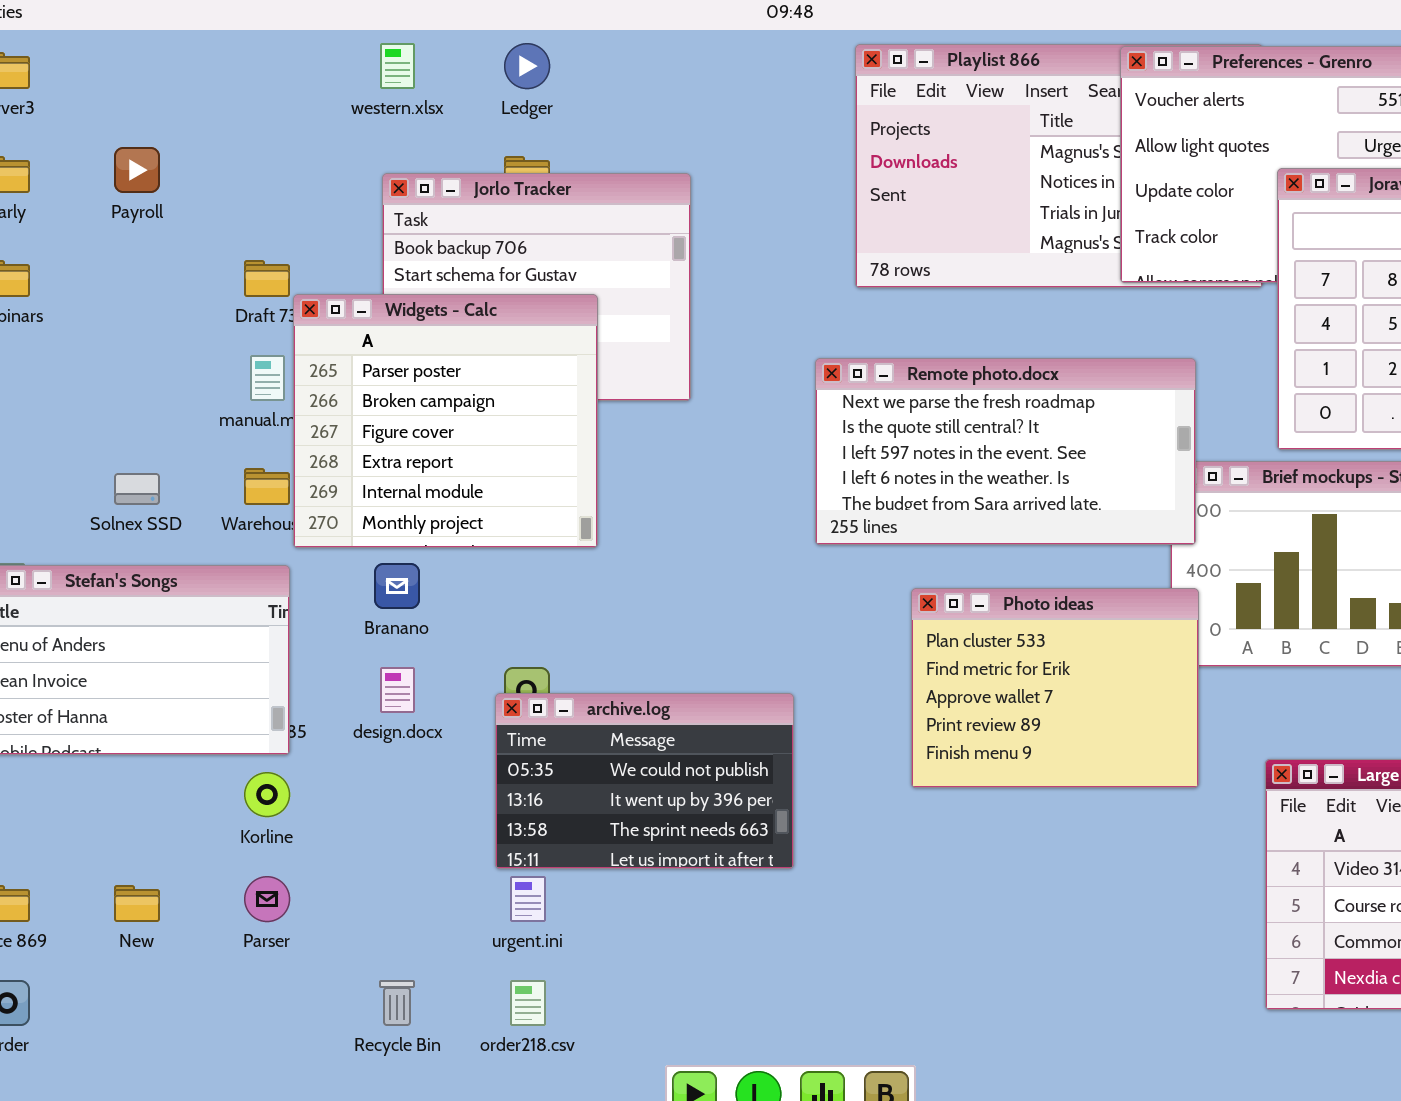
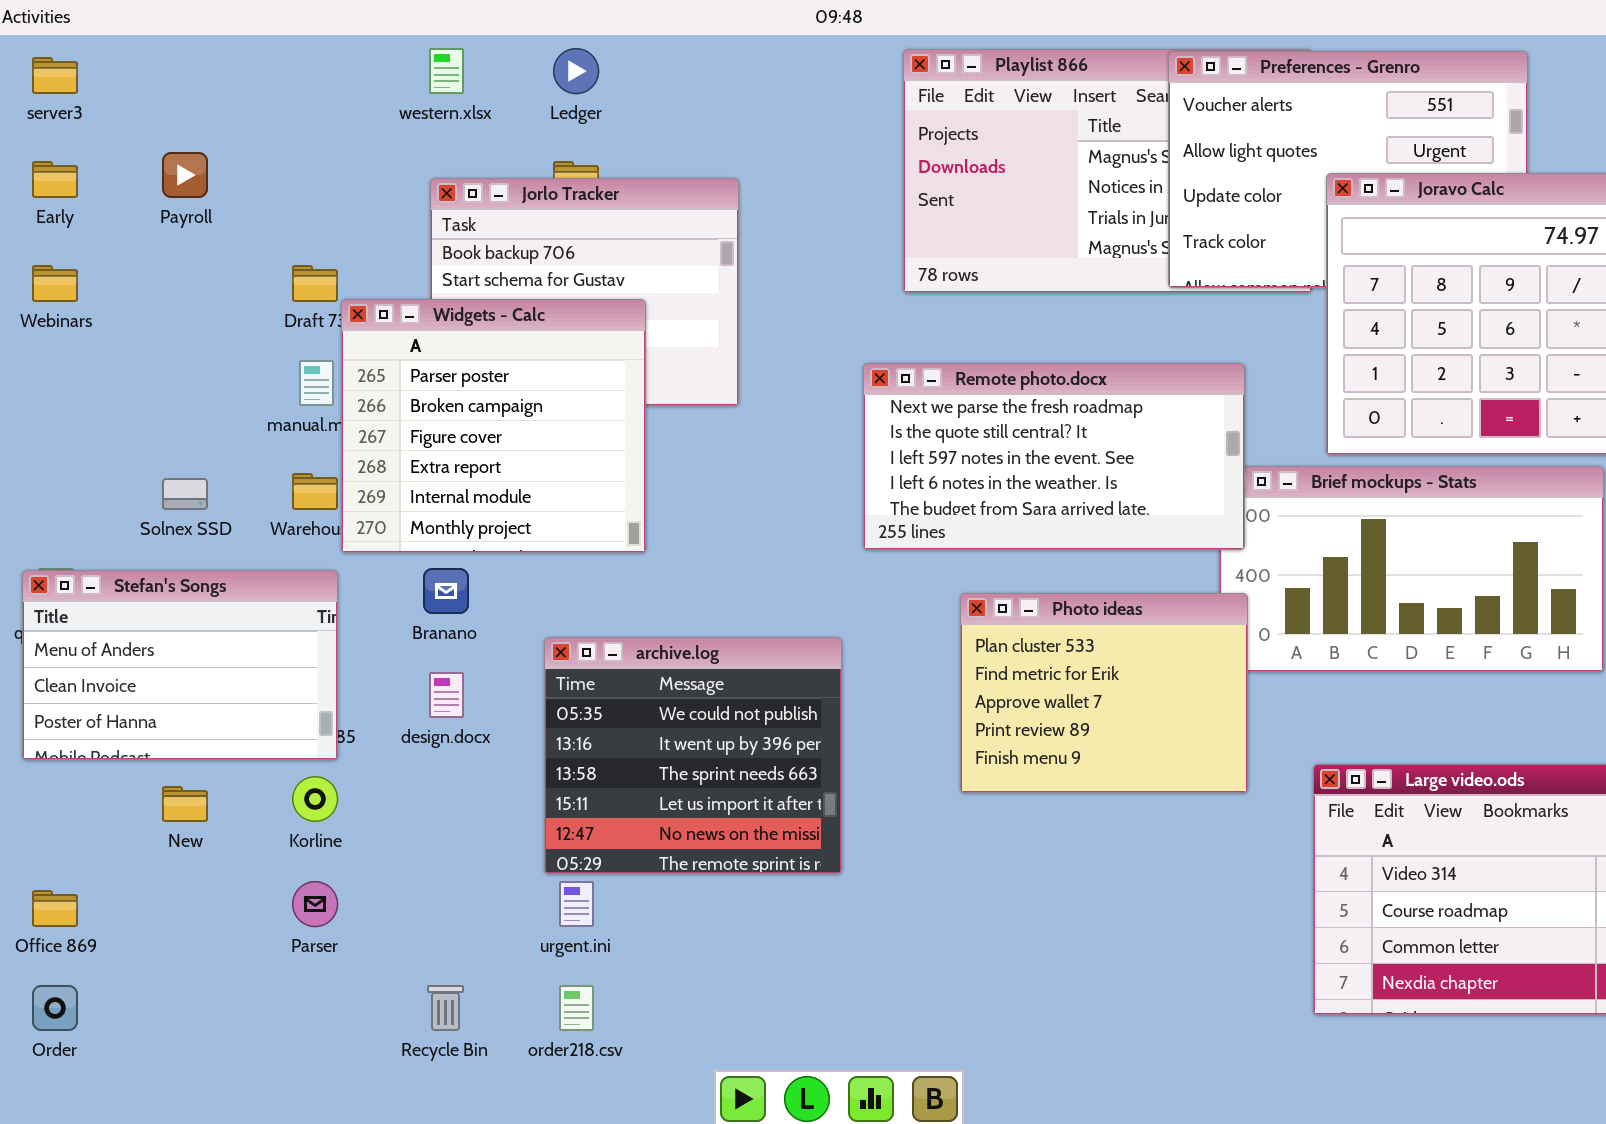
archive.log: [495,693,794,869] -> [544,637,842,874], resized
New: [114,885,160,922] -> [162,786,208,822], moved

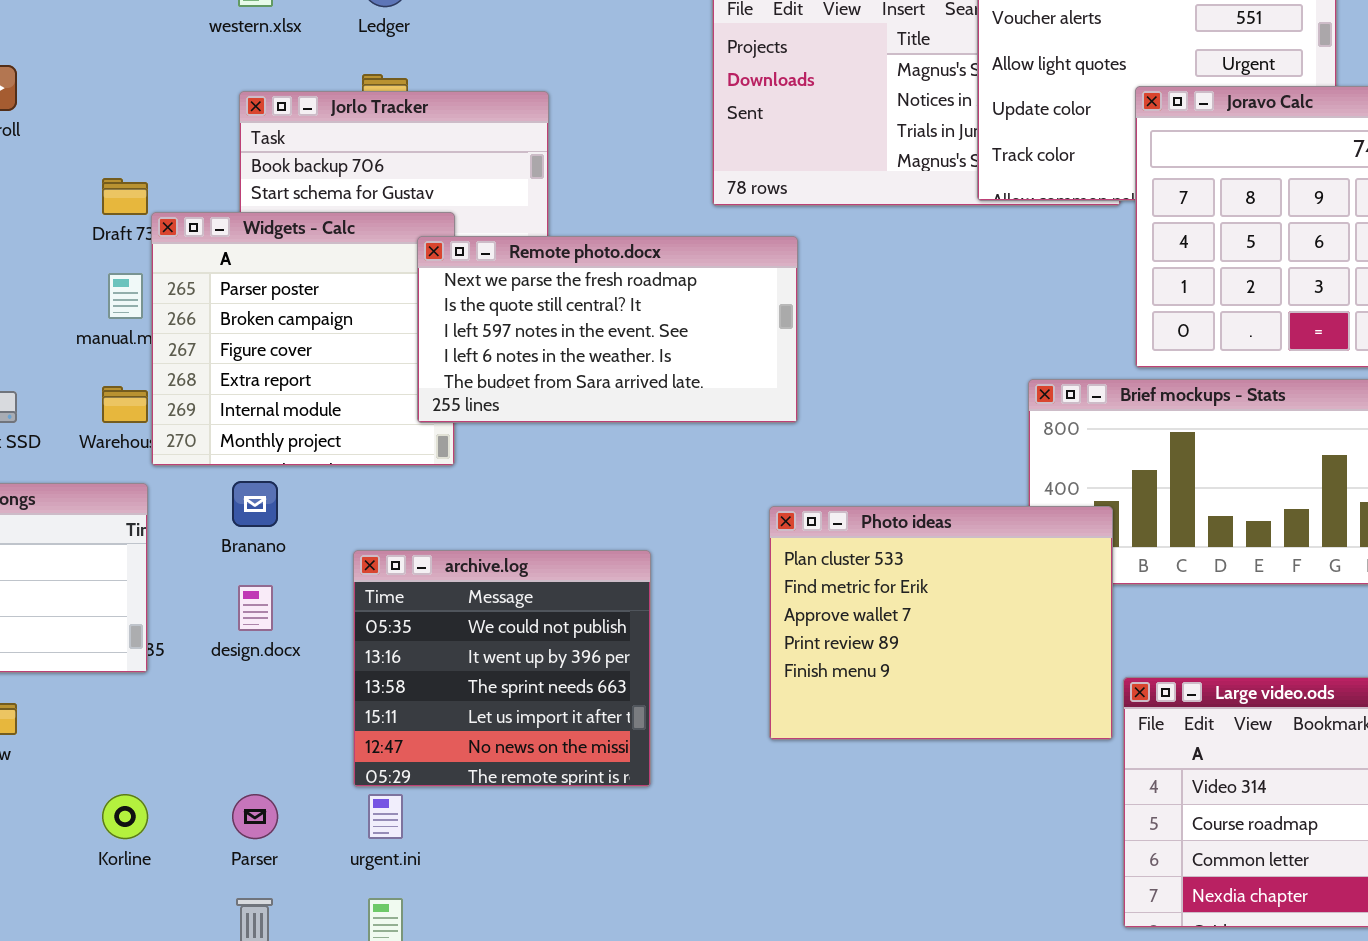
Remote photo.docx: [863,363,1245,550] -> [417,236,798,423], moved
Photo ideas: [960,593,1248,793] -> [769,506,1113,740], resized
Korline: [292,776,338,822] -> [102,794,148,839], moved
Parser: [292,881,338,927] -> [232,794,278,839], moved

